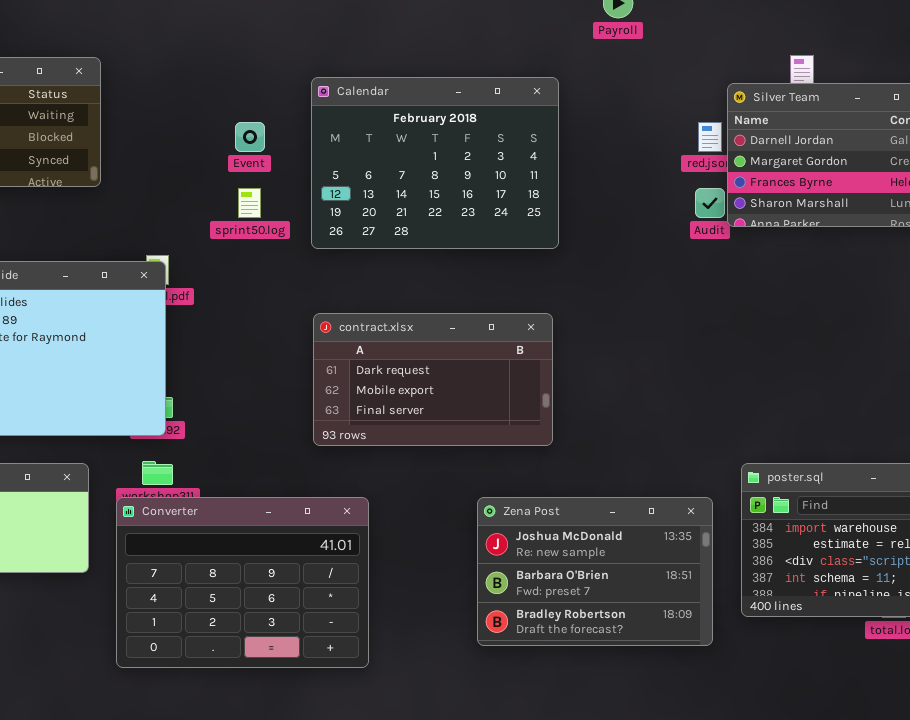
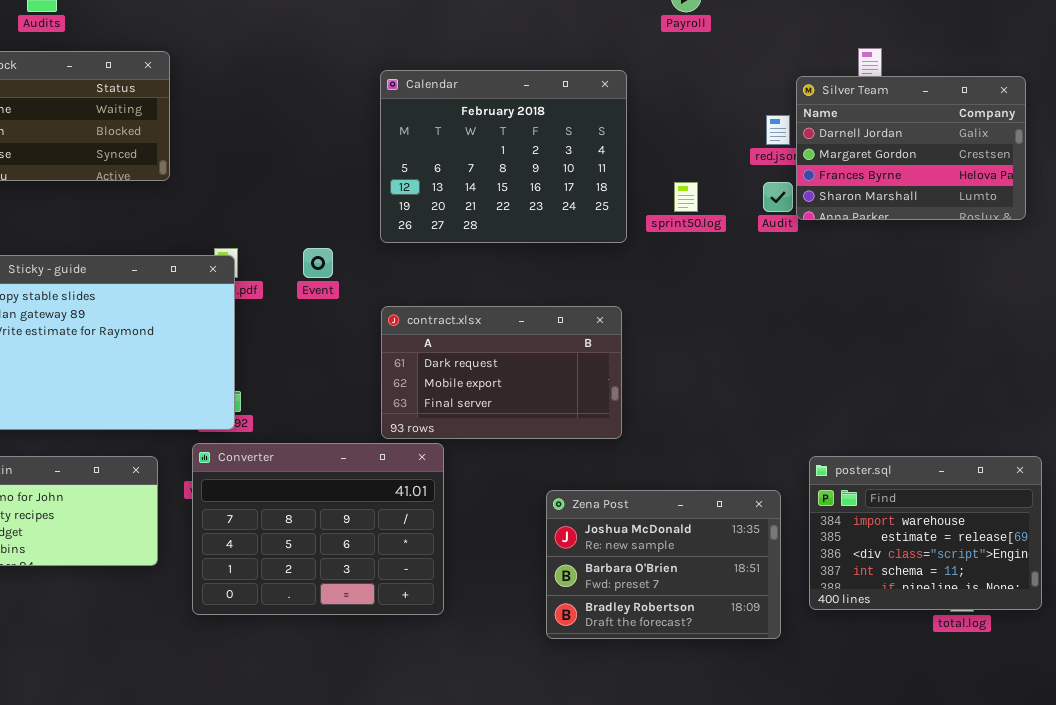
Event: [235,122,265,152] -> [303,248,333,278], moved
sprint50.log: [238,188,261,218] -> [674,182,698,212], moved
Converter: [116,497,369,668] -> [192,443,444,615], moved

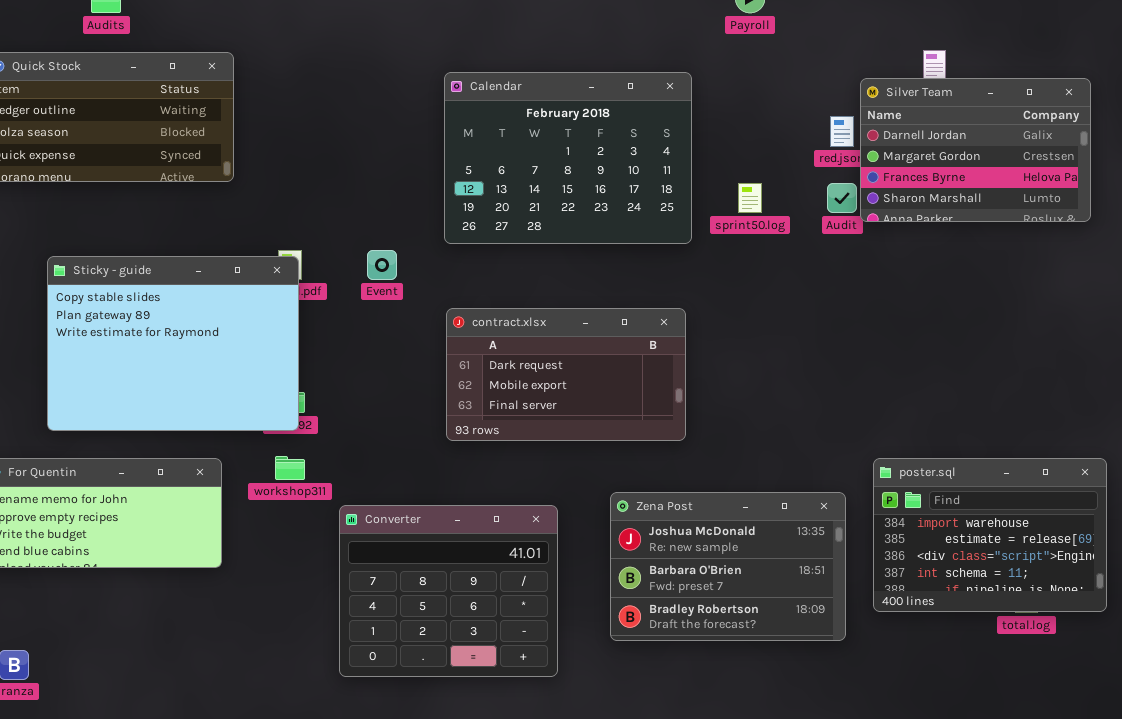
Converter: [192,443,444,615] -> [339,505,558,677], moved, resized

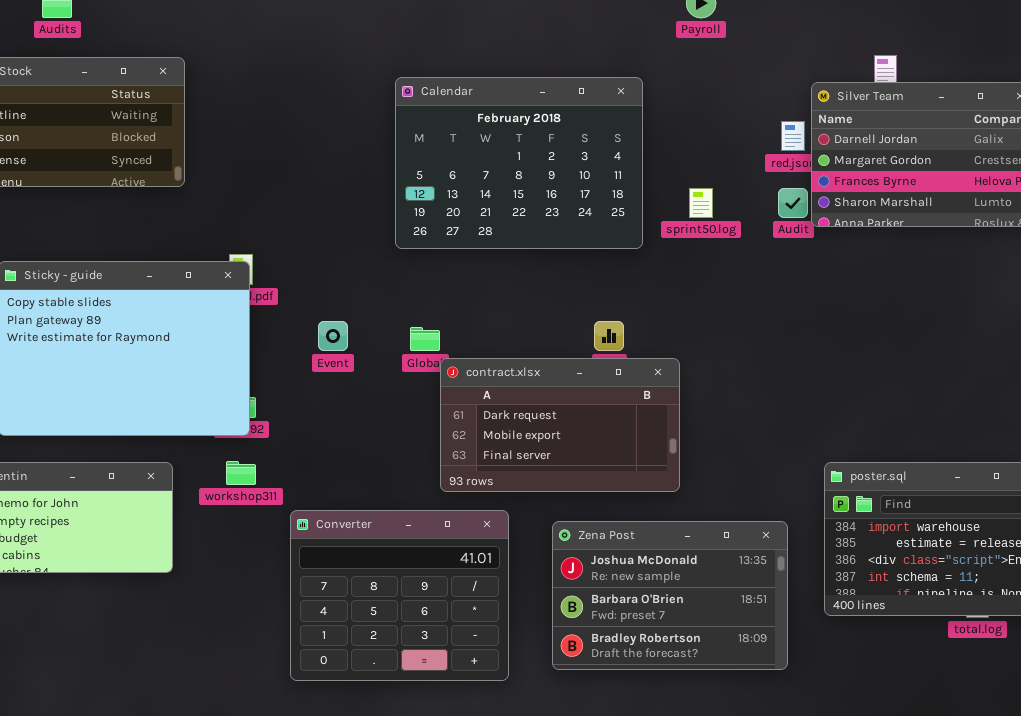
Event: [367,250,397,280] -> [318,321,348,351], moved
contract.xlsx: [446,308,686,441] -> [440,358,680,492], moved
Zena Post: [610,492,846,641] -> [552,521,788,670], moved

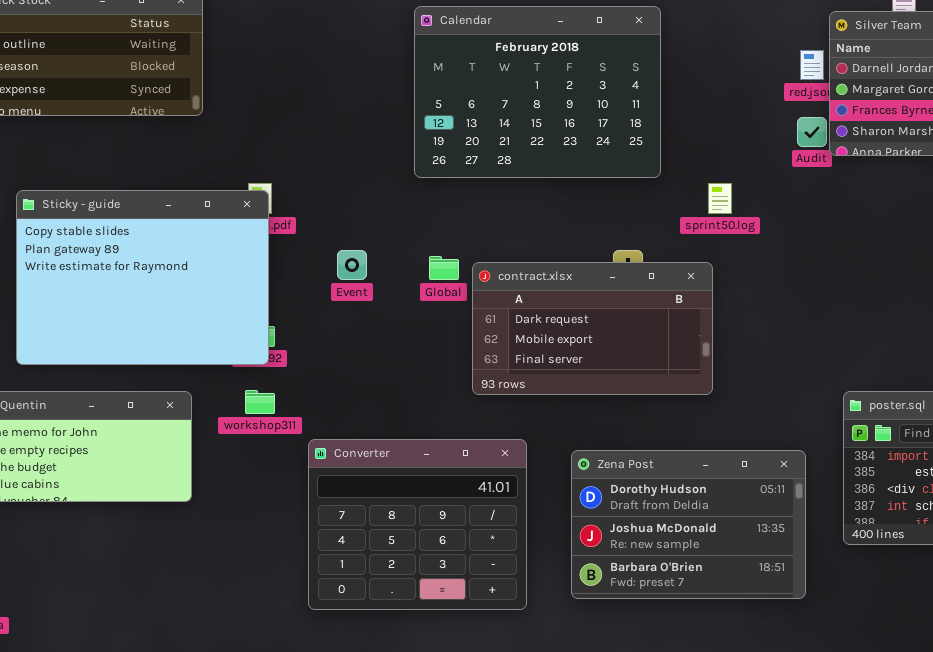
sprint50.log: [689,188,713,218] -> [708,183,732,214], moved
contract.xlsx: [440,358,680,492] -> [472,262,713,395], moved
Zena Post: [552,521,788,670] -> [571,450,806,599], scrolled up 1 row

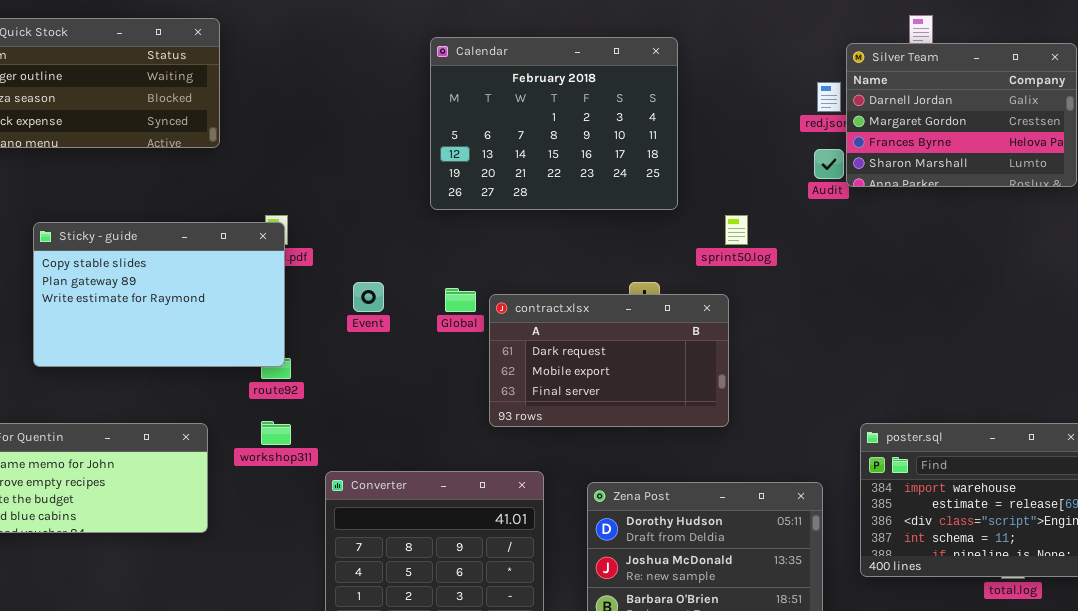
Sticky - guide: [16,190,269,365] -> [33,222,285,367], resized

